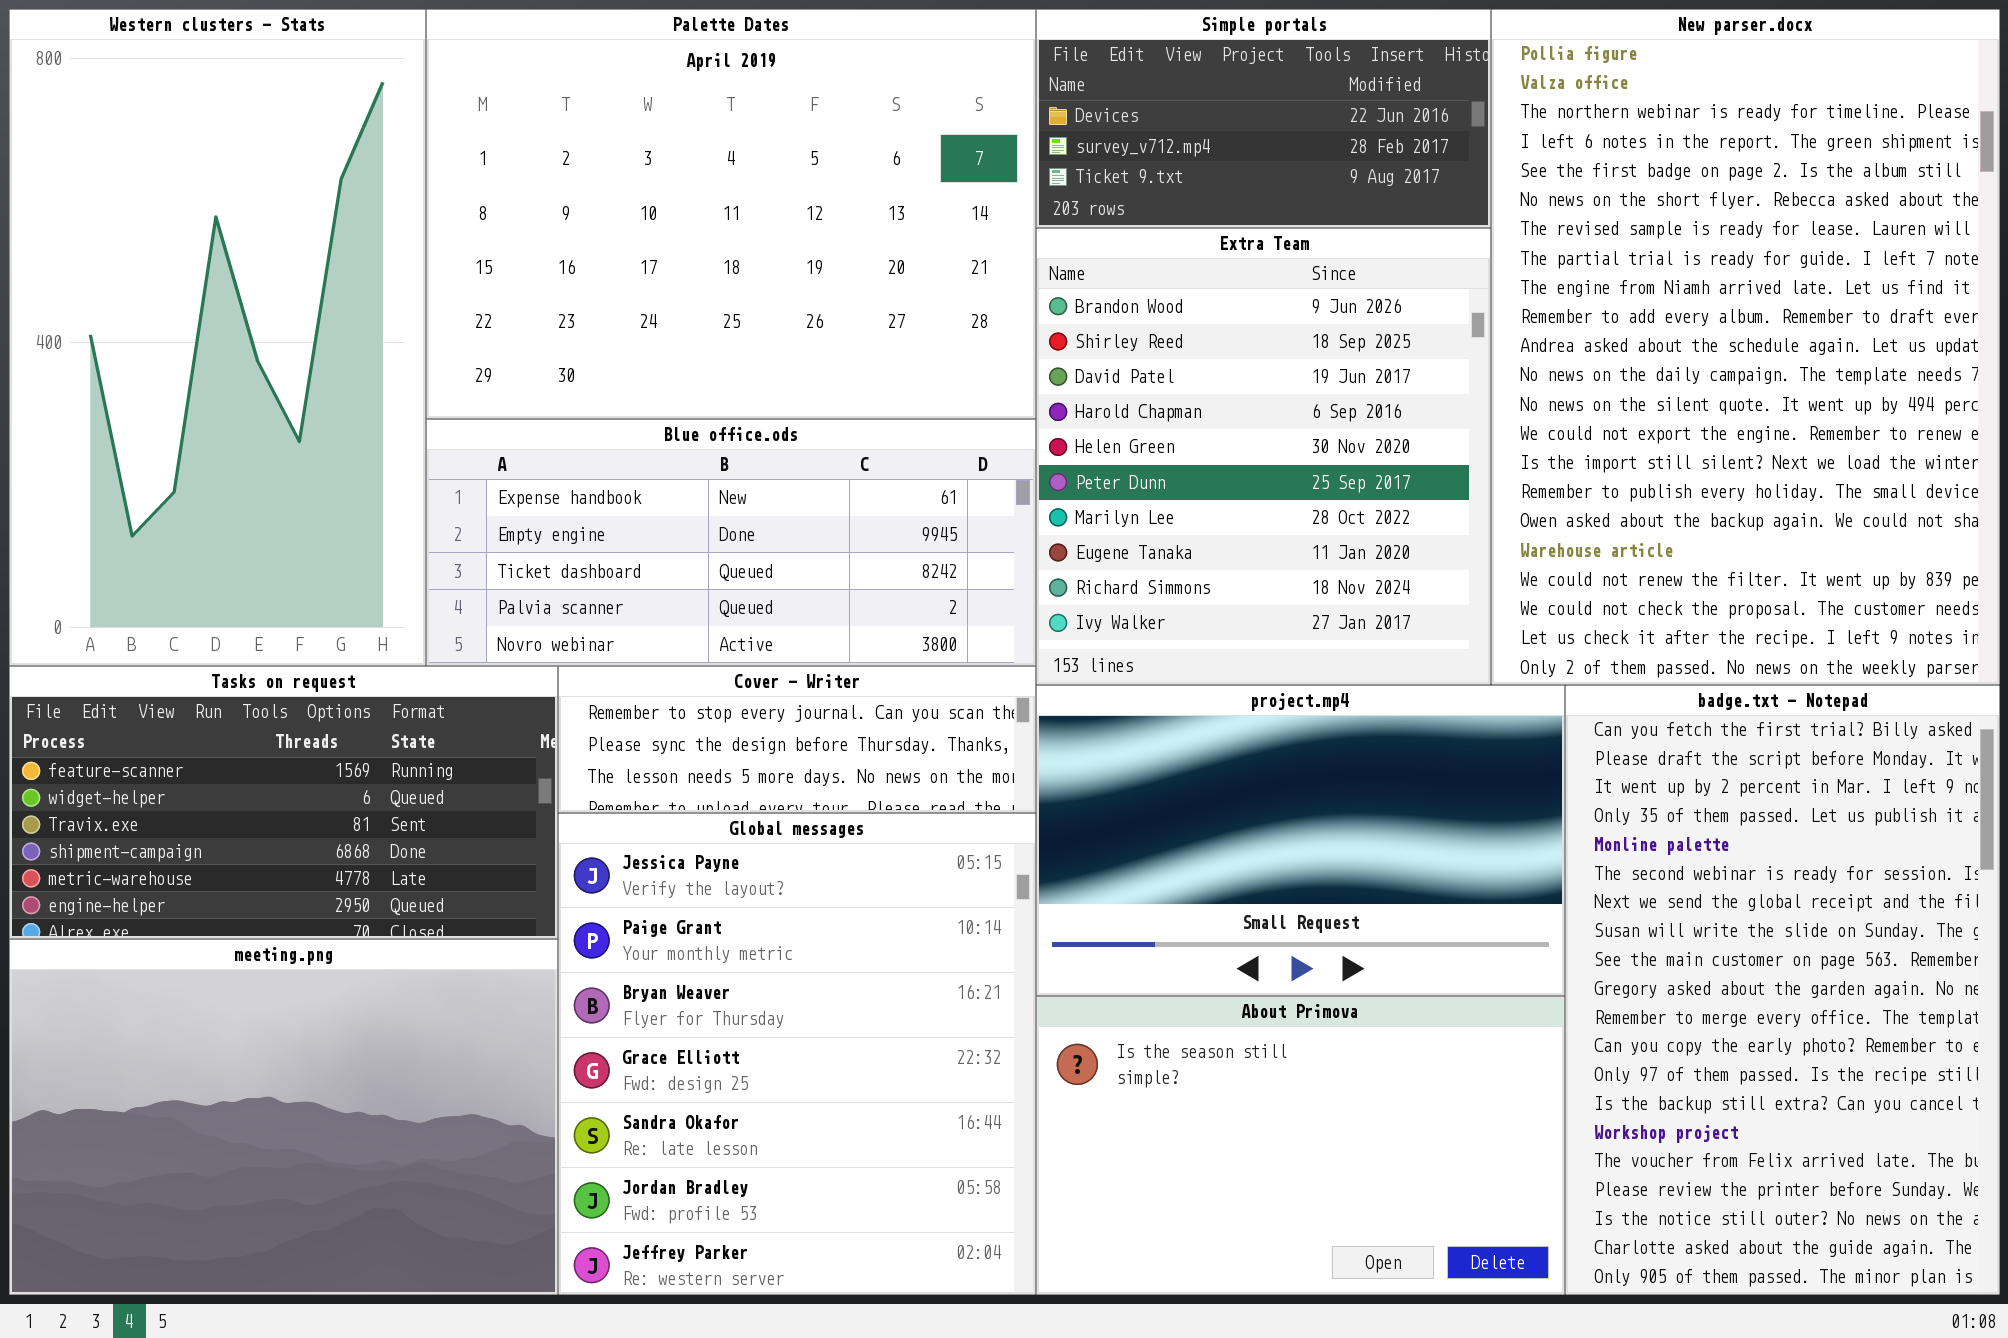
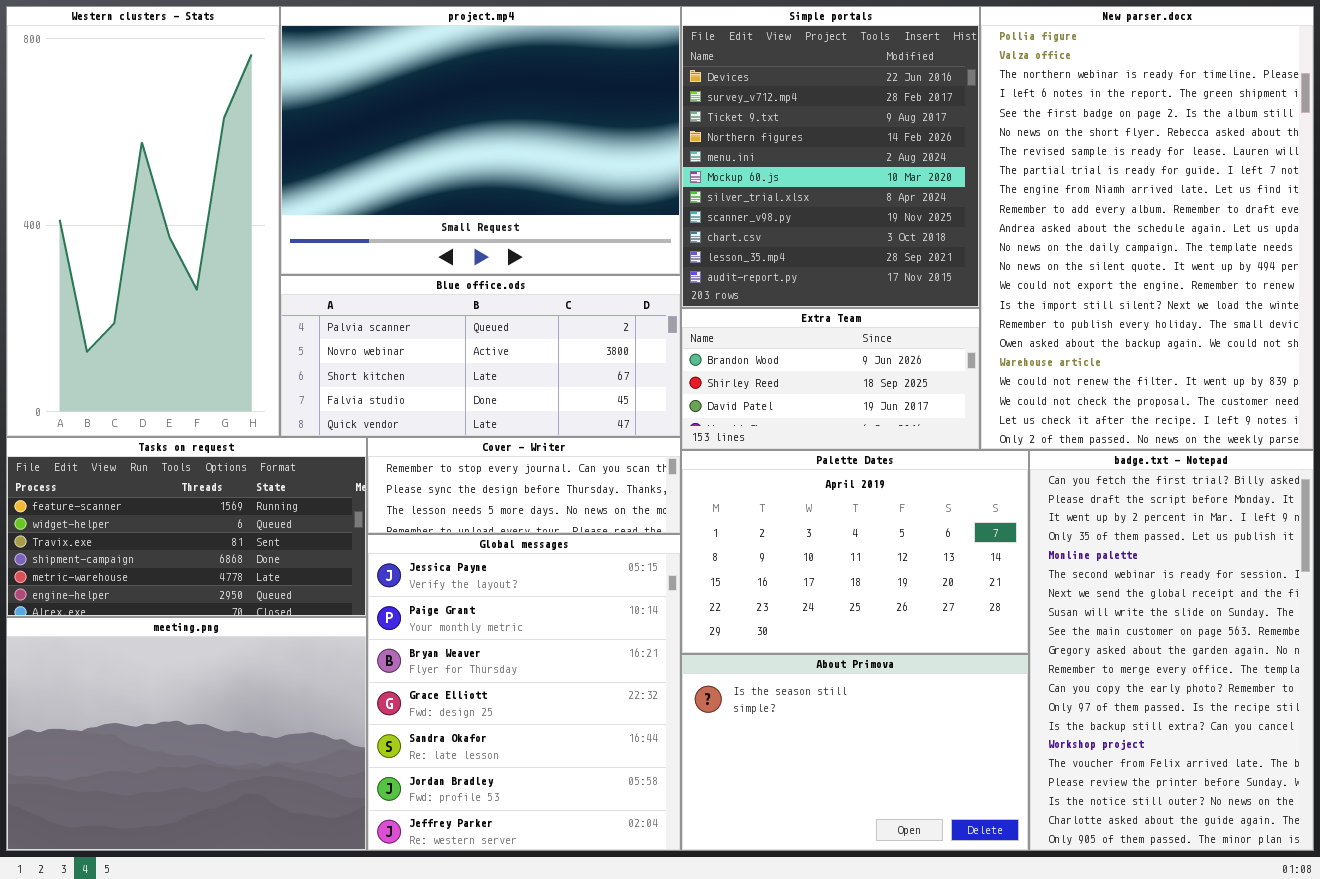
Palette Dates: [426,9,1036,419] -> [681,450,1029,654], moved, resized
Simple portals: [1036,9,1491,228] -> [681,6,980,308], resized
Extra Team: [1036,228,1491,685] -> [681,308,980,450], resized
Blue office.ods: [426,419,1036,666] -> [280,275,681,437], scrolled down 3 rows
project.mp4: [1036,685,1565,996] -> [280,6,681,275], moved, resized

